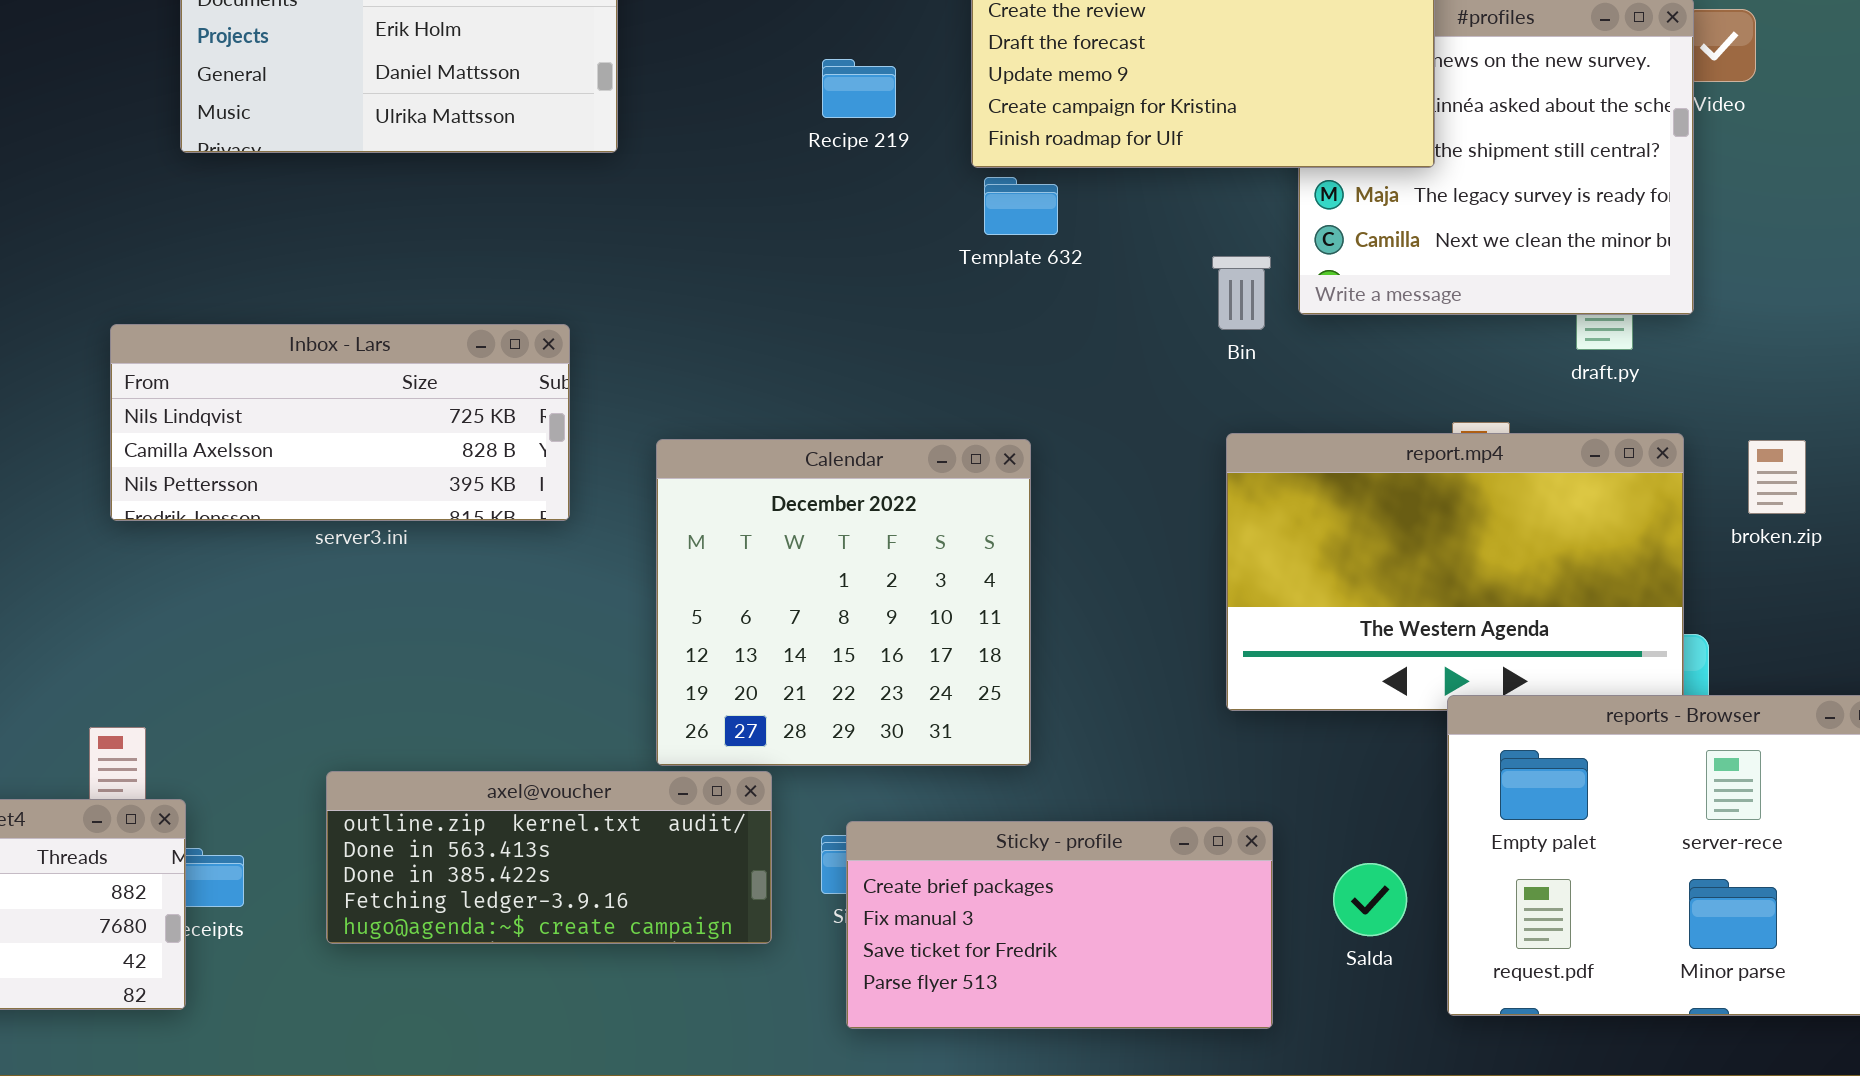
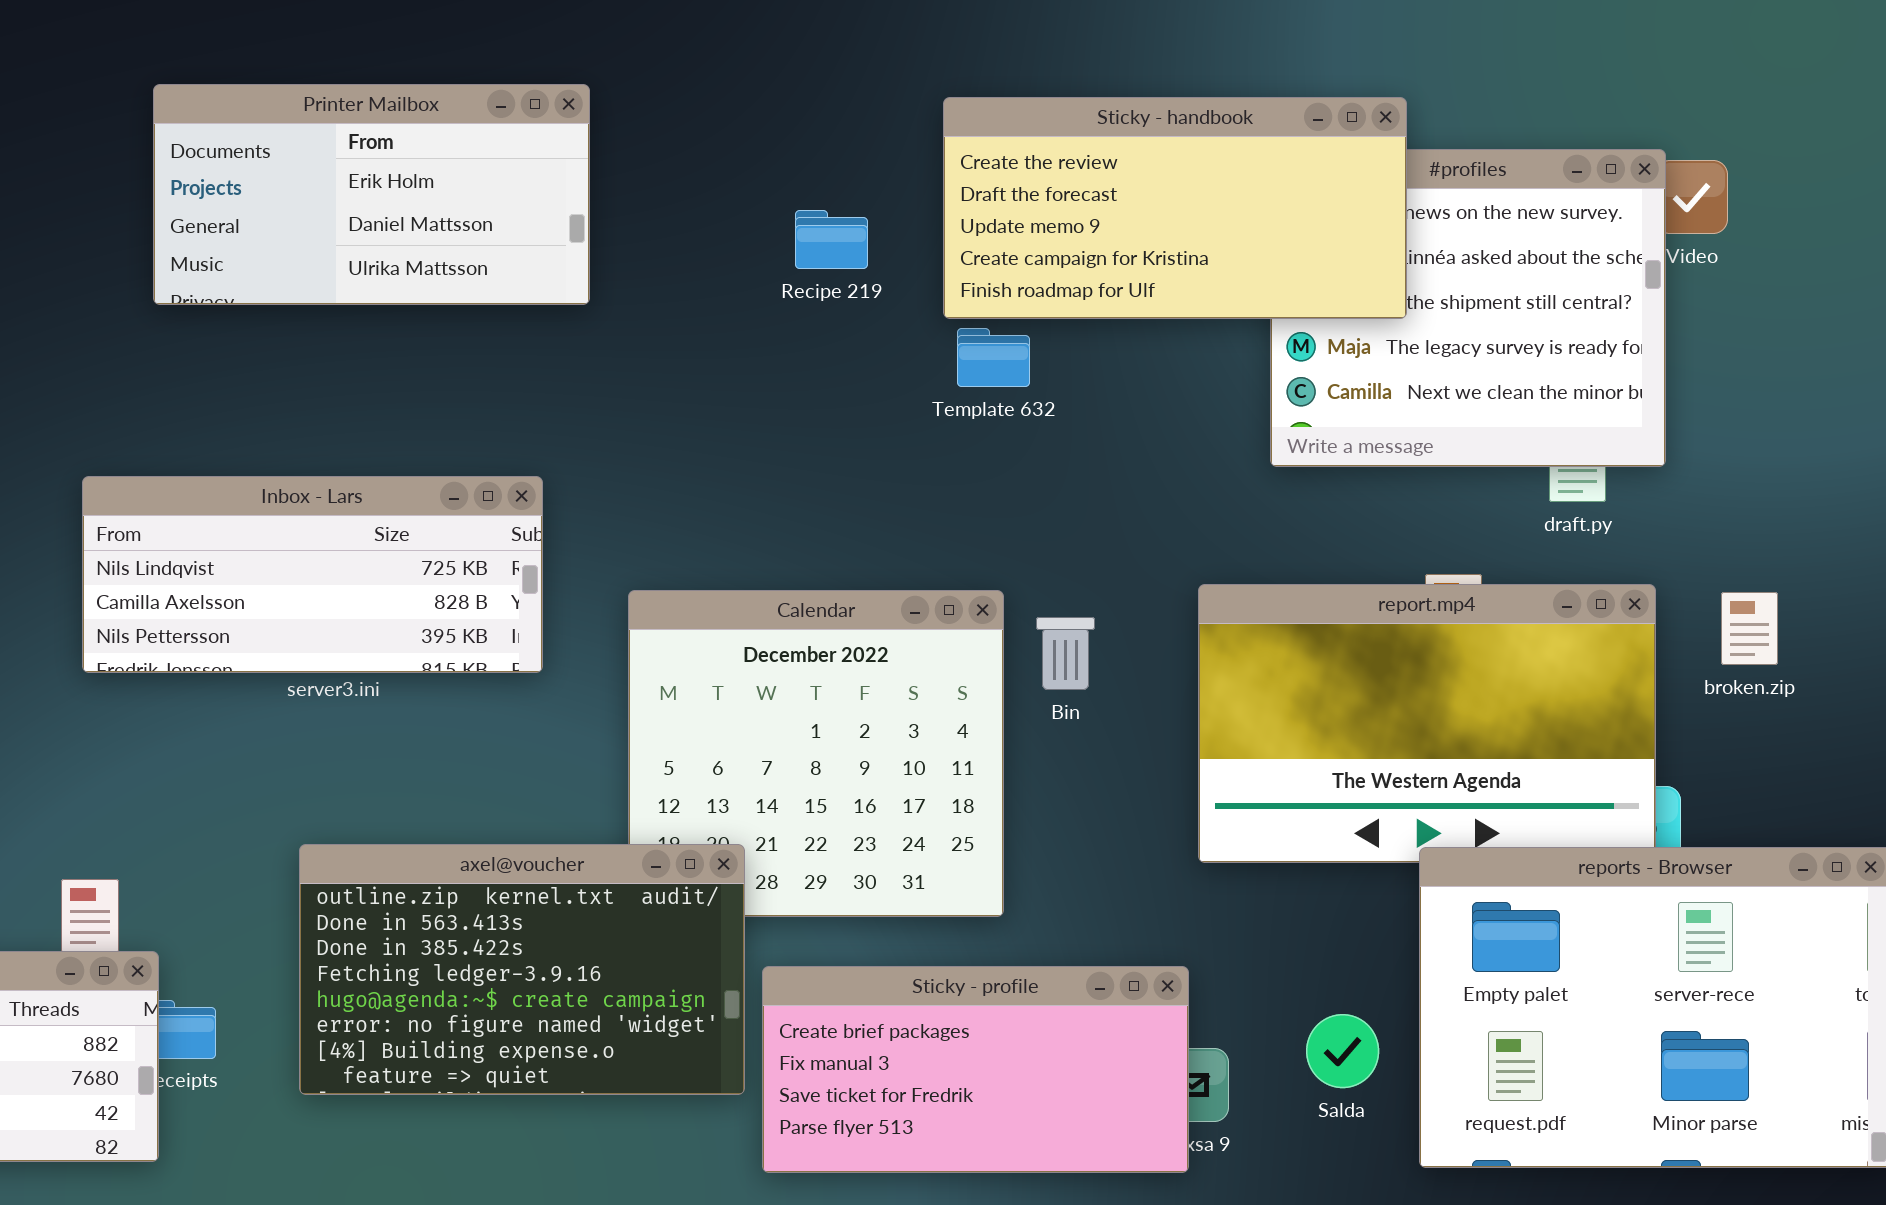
Bin: [1212,256,1271,330] -> [1036,617,1095,690], moved
axel@voucher: [326,771,772,944] -> [299,844,745,1095], resized
Sticky - profile: [846,821,1273,1029] -> [762,966,1189,1173], moved

